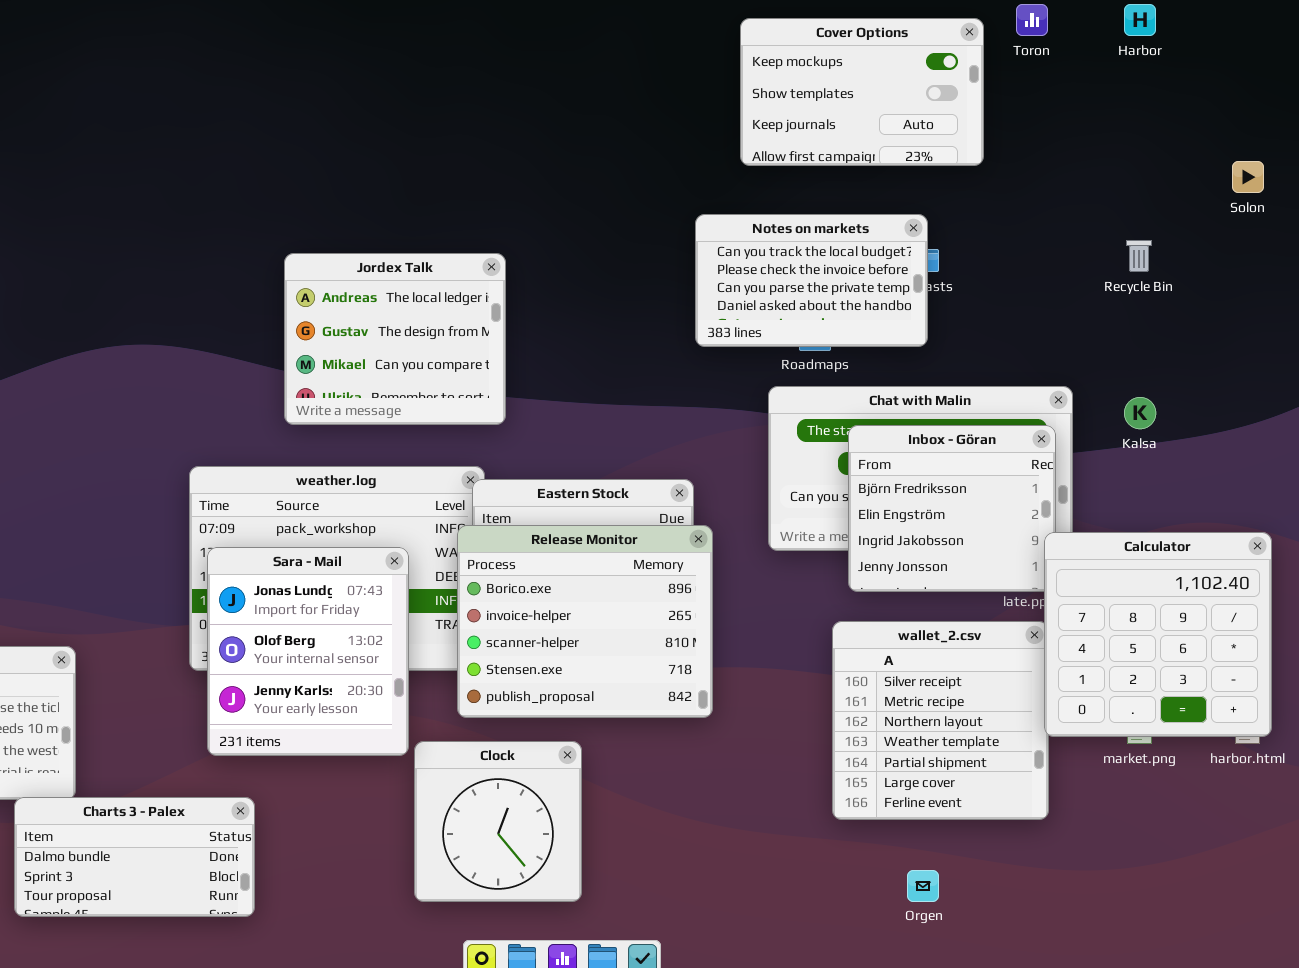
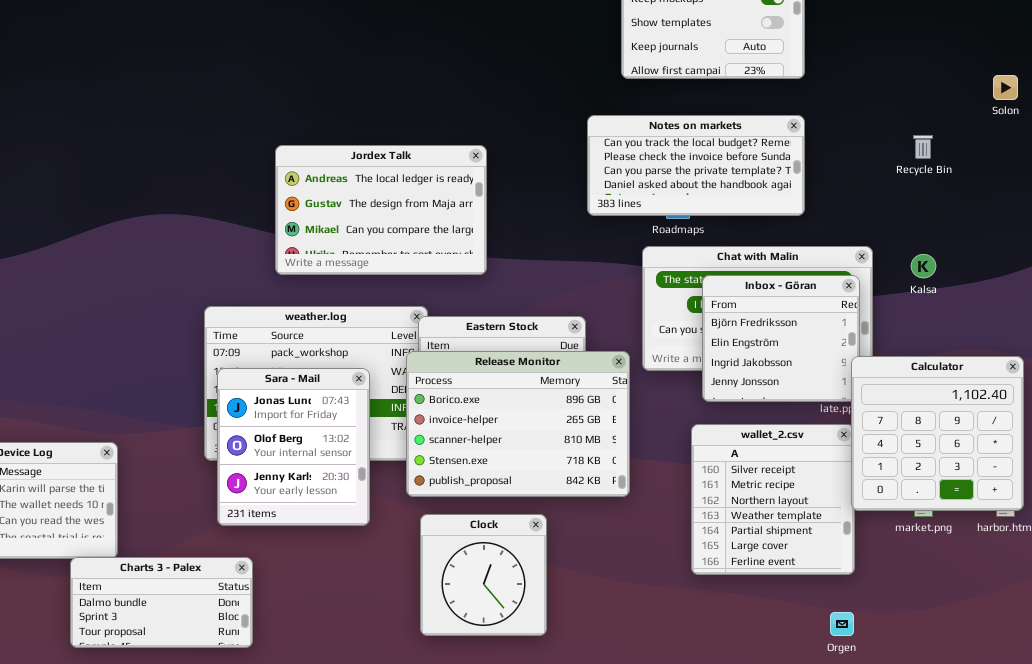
Notes on markets: [695,214,928,347] -> [587,115,805,216], resized
Jordex Talk: [284,253,506,425] -> [275,145,487,275], resized
Release Monitor: [457,525,713,718] -> [406,351,630,497], resized
Clock: [414,741,582,902] -> [420,514,547,636], moved
Orgen: [907,870,939,902] -> [830,612,854,636], moved

